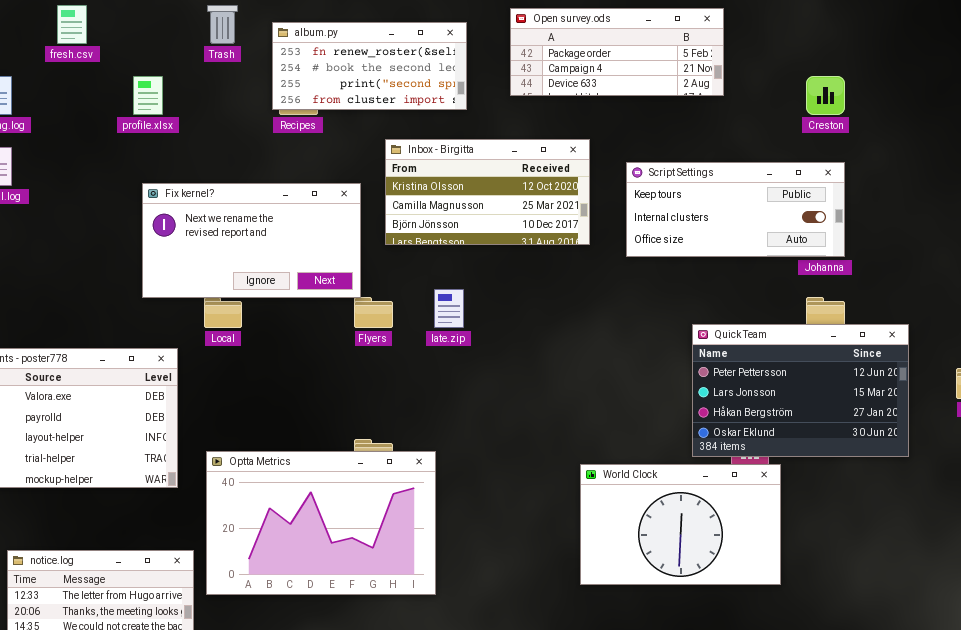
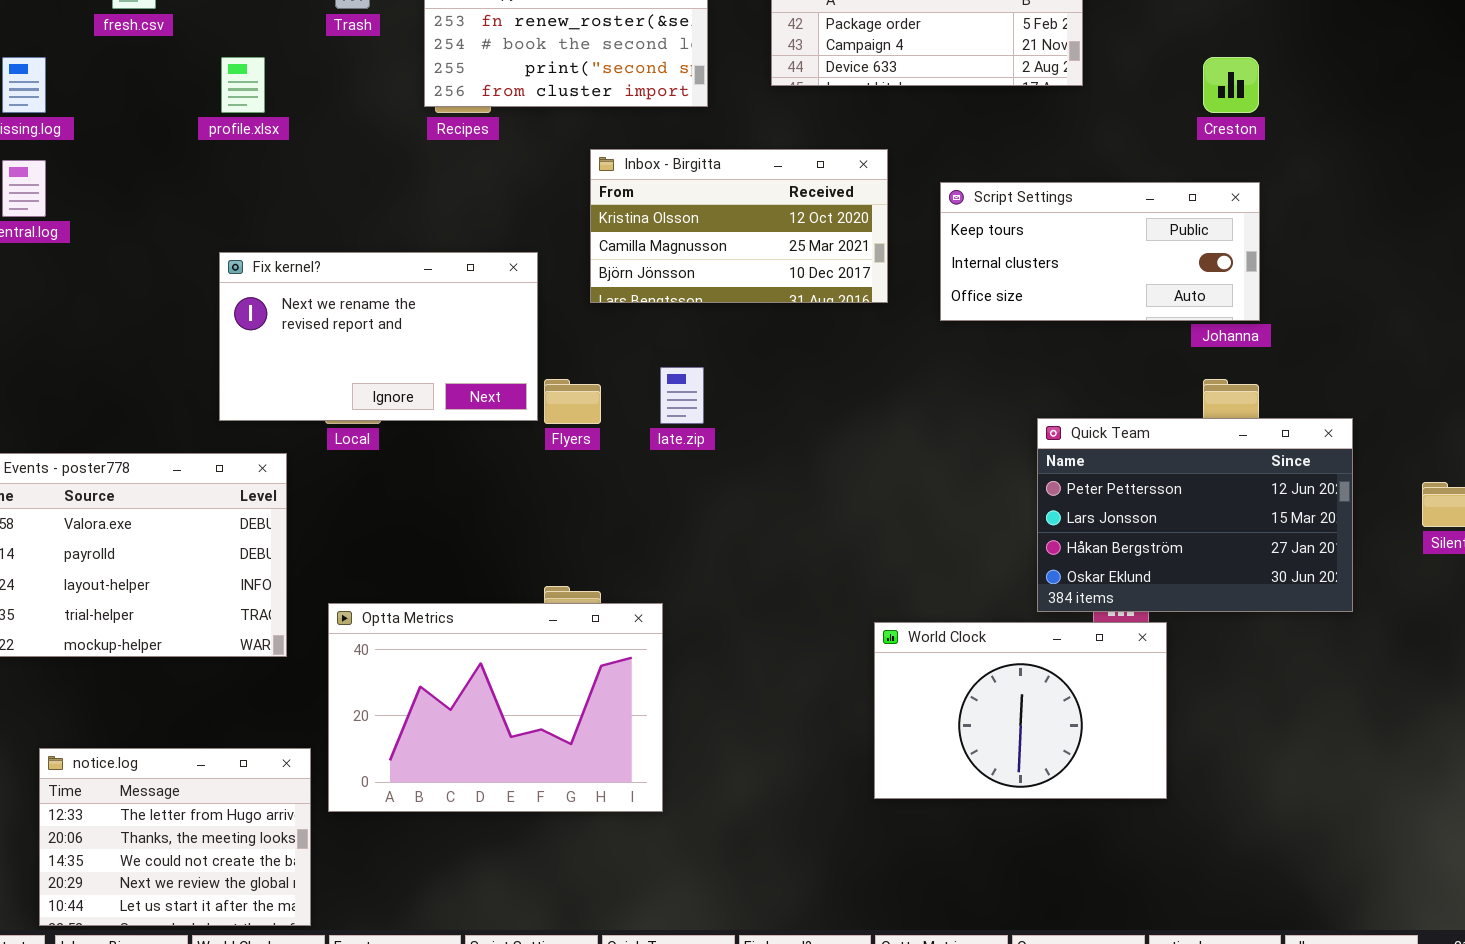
Fix kernel?: [142,183,361,298] -> [219,252,538,421], moved

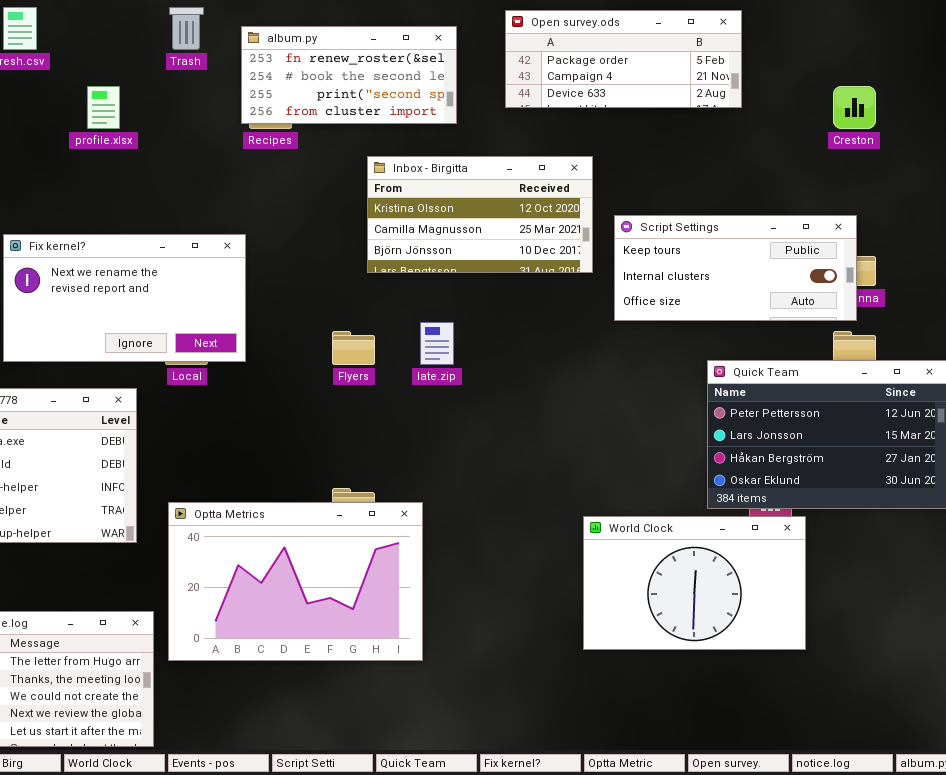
Script Settings: [940,182,1260,321] -> [614,215,857,321], moved
Fix kernel?: [219,252,538,421] -> [3,234,246,362], moved

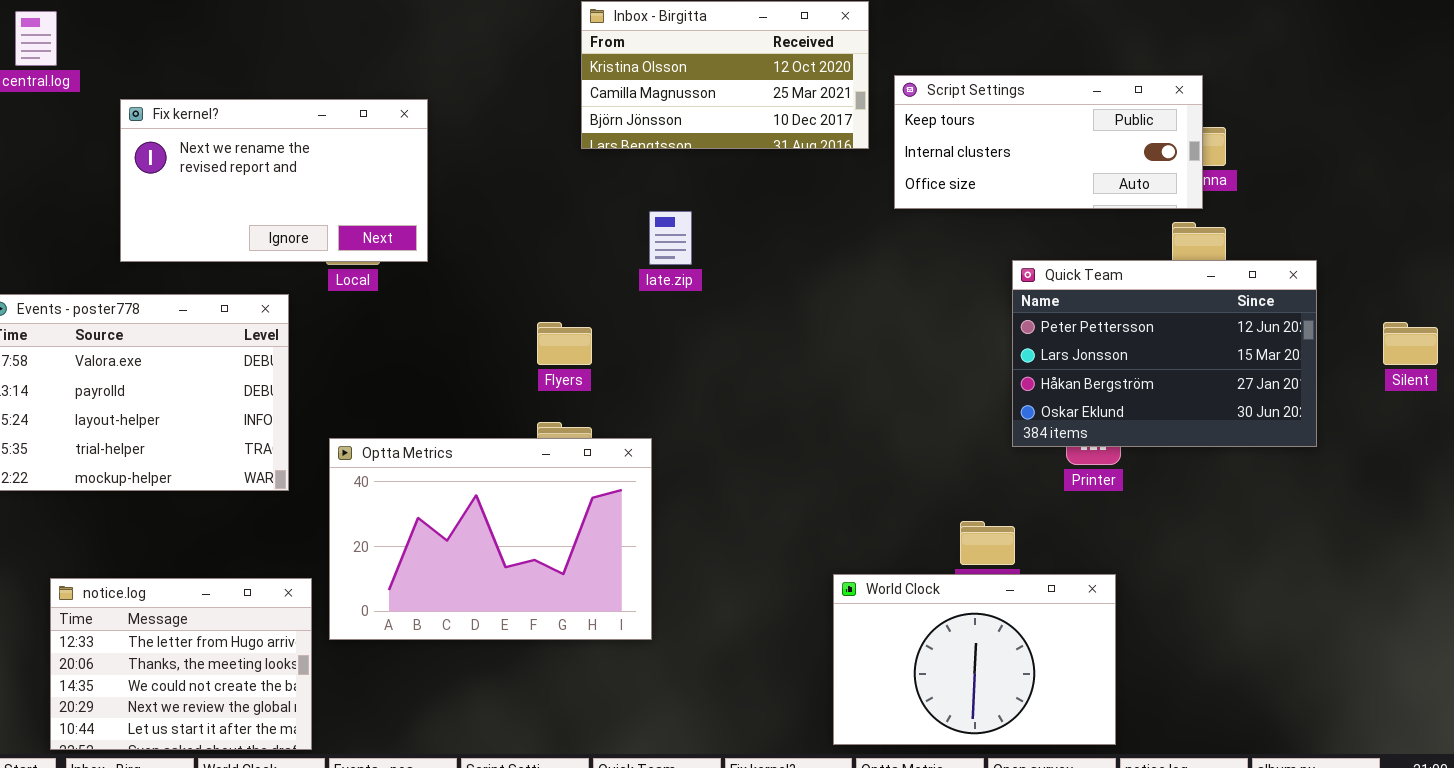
Flyers: [332,331,375,365] -> [537,322,592,365], moved
World Clock: [583,516,806,650] -> [833,574,1116,745], moved

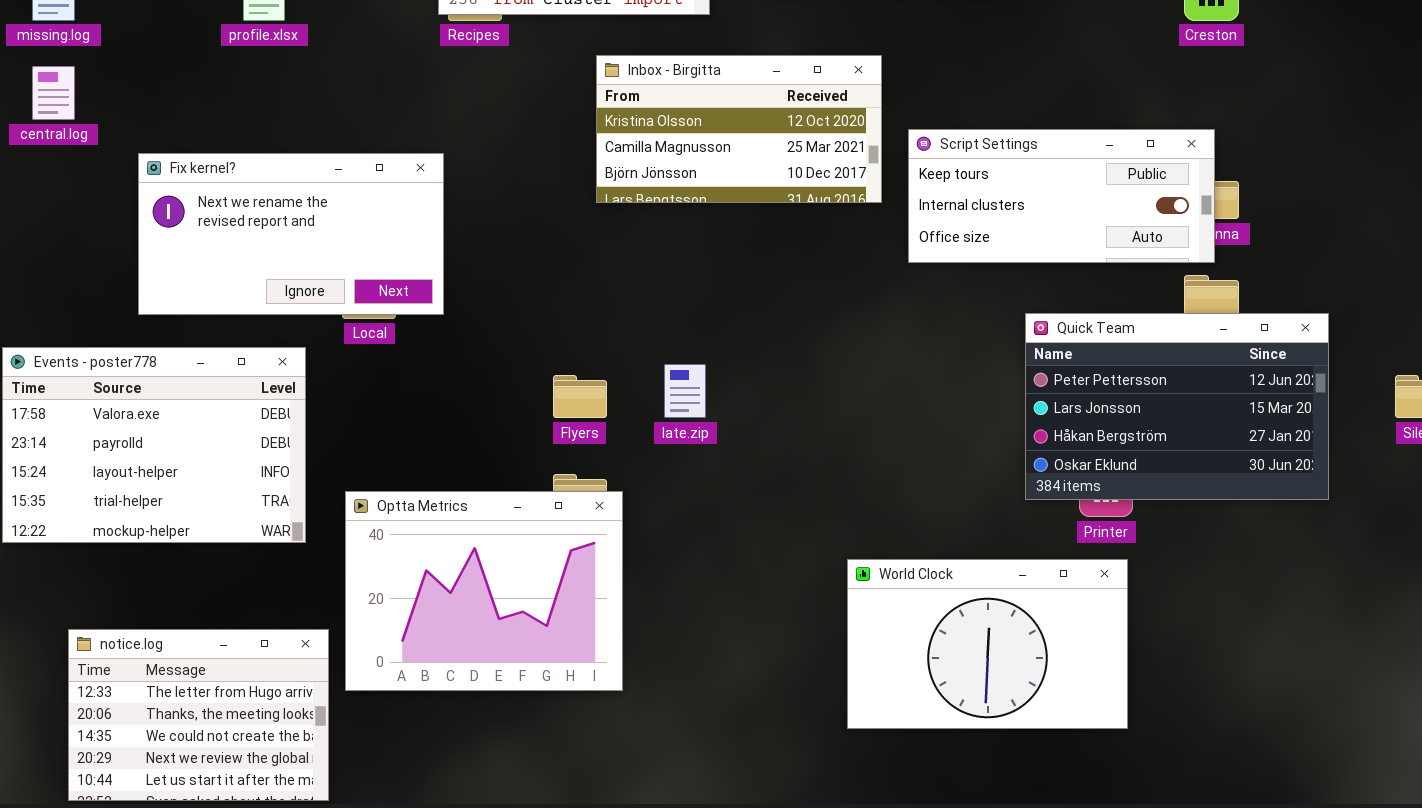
late.zip: [649,211,692,265] -> [664,364,706,418], moved
Optta Metrics: [329,438,652,640] -> [345,491,623,691], resized
World Clock: [833,574,1116,745] -> [847,559,1128,729], moved

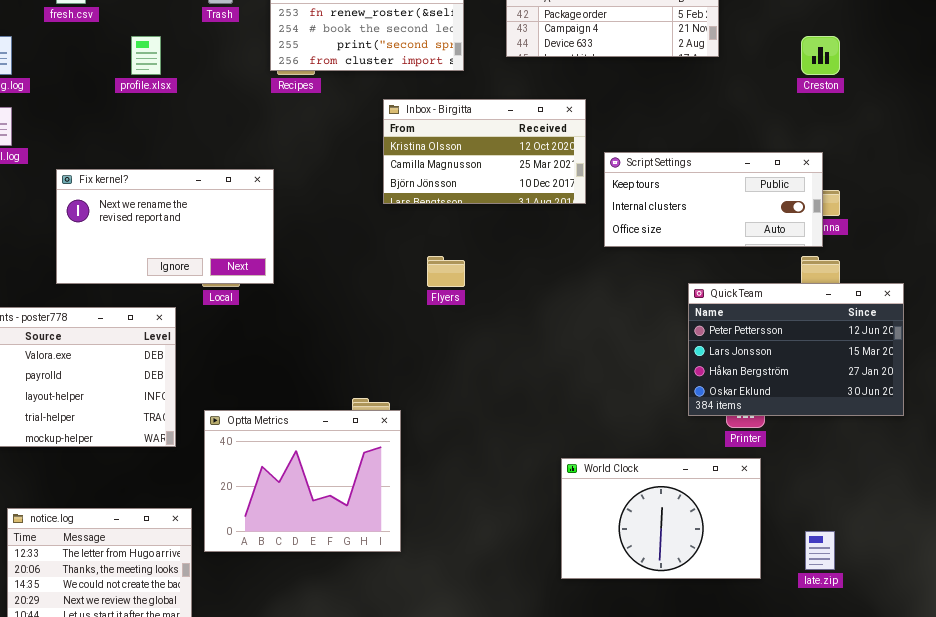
late.zip: [664,364,706,418] -> [805,531,835,570], moved
Flyers: [553,375,607,418] -> [427,256,465,287], moved

